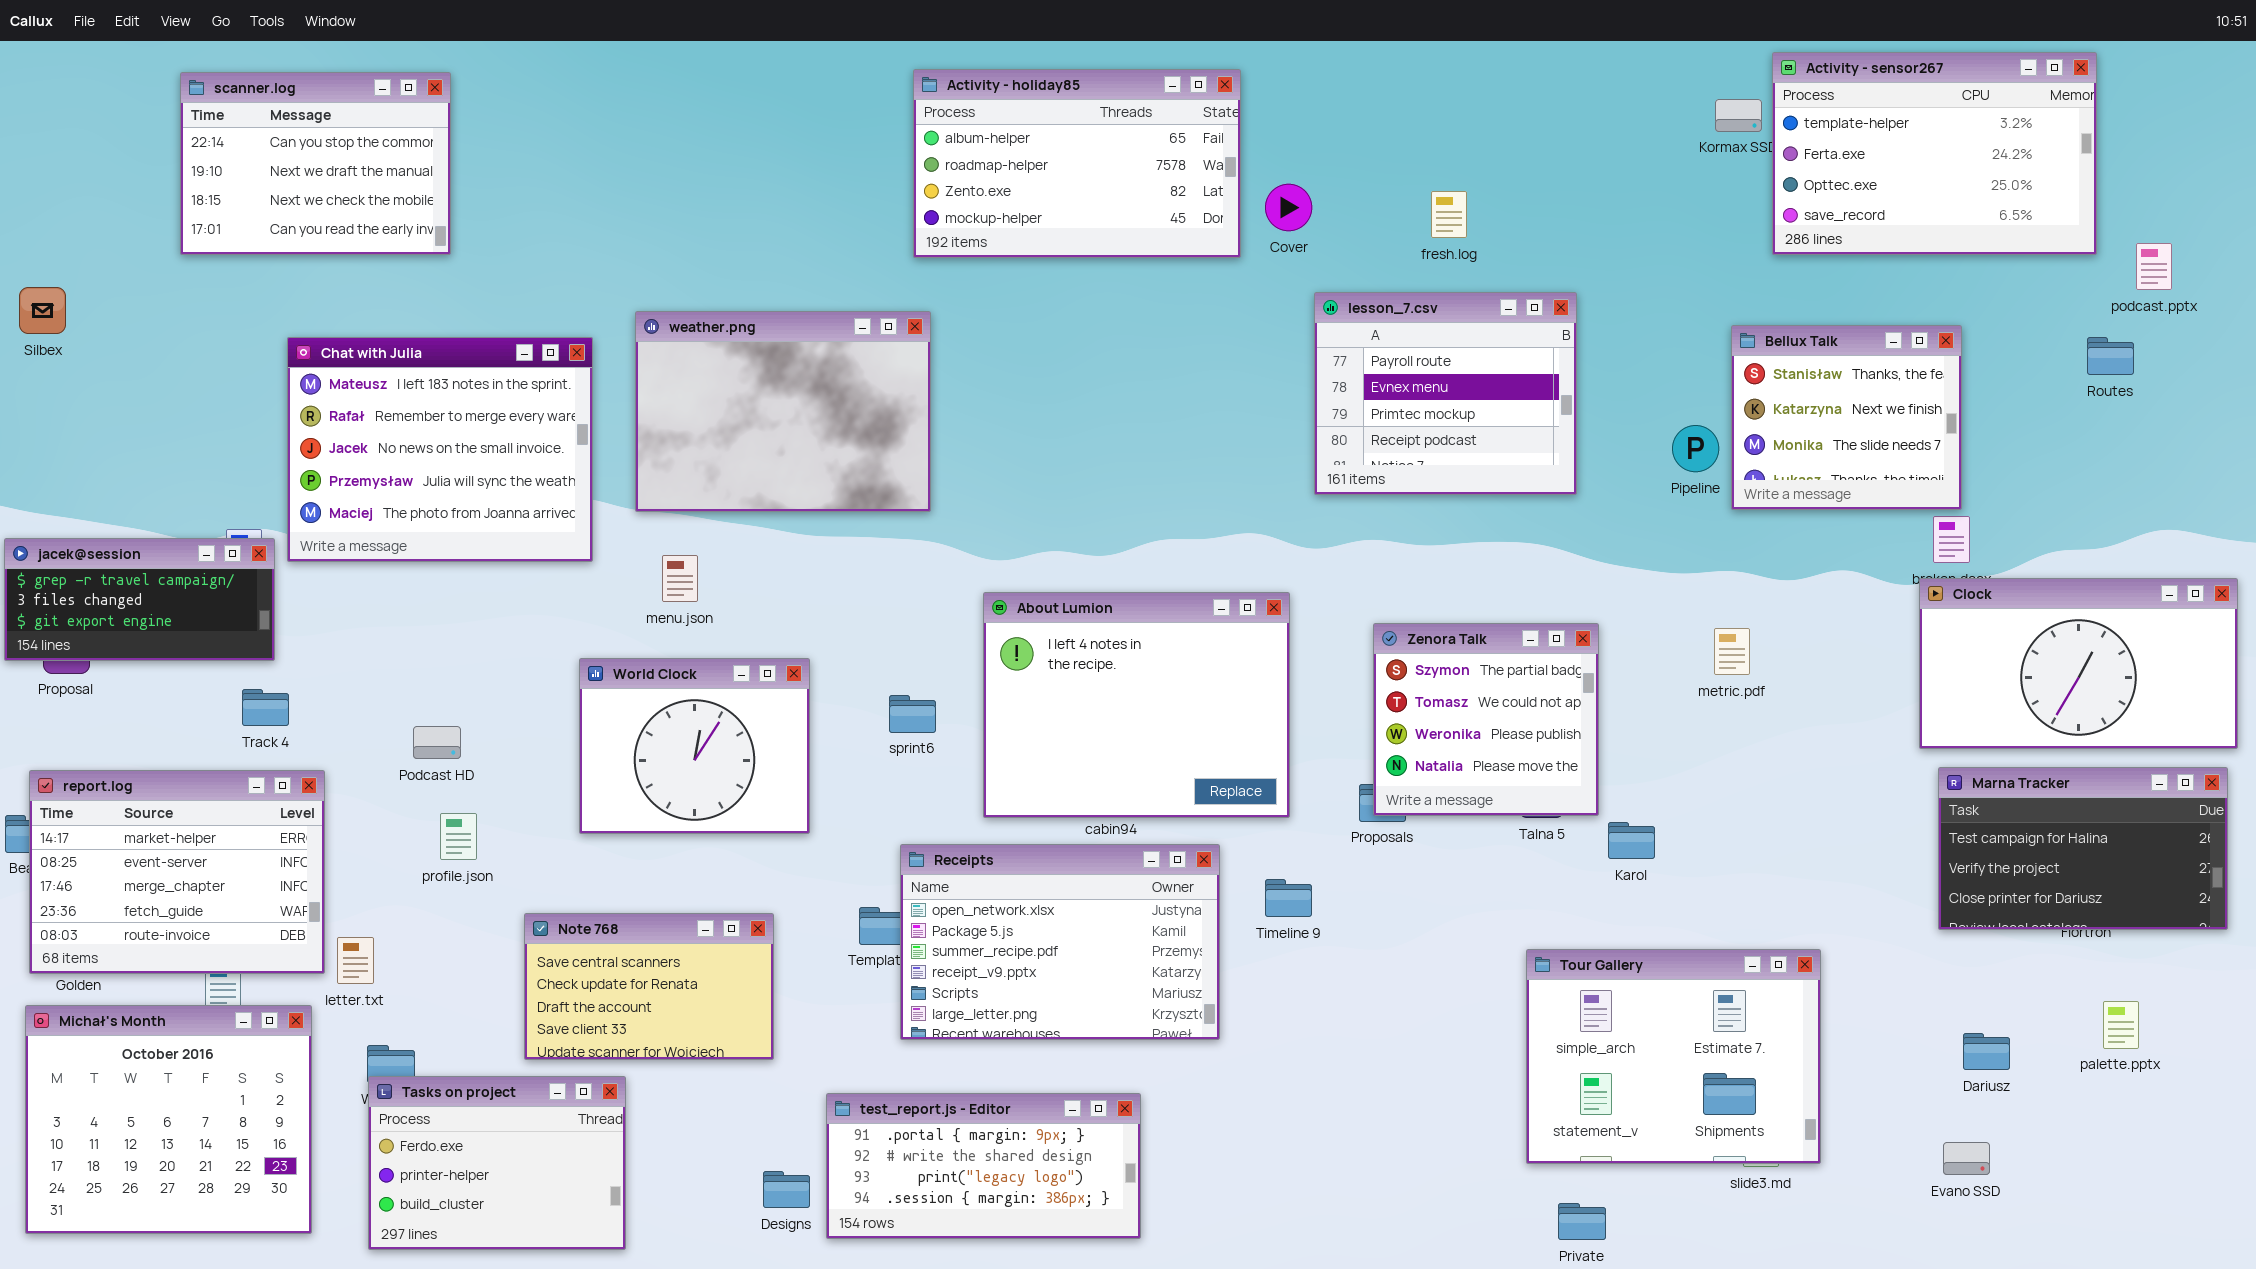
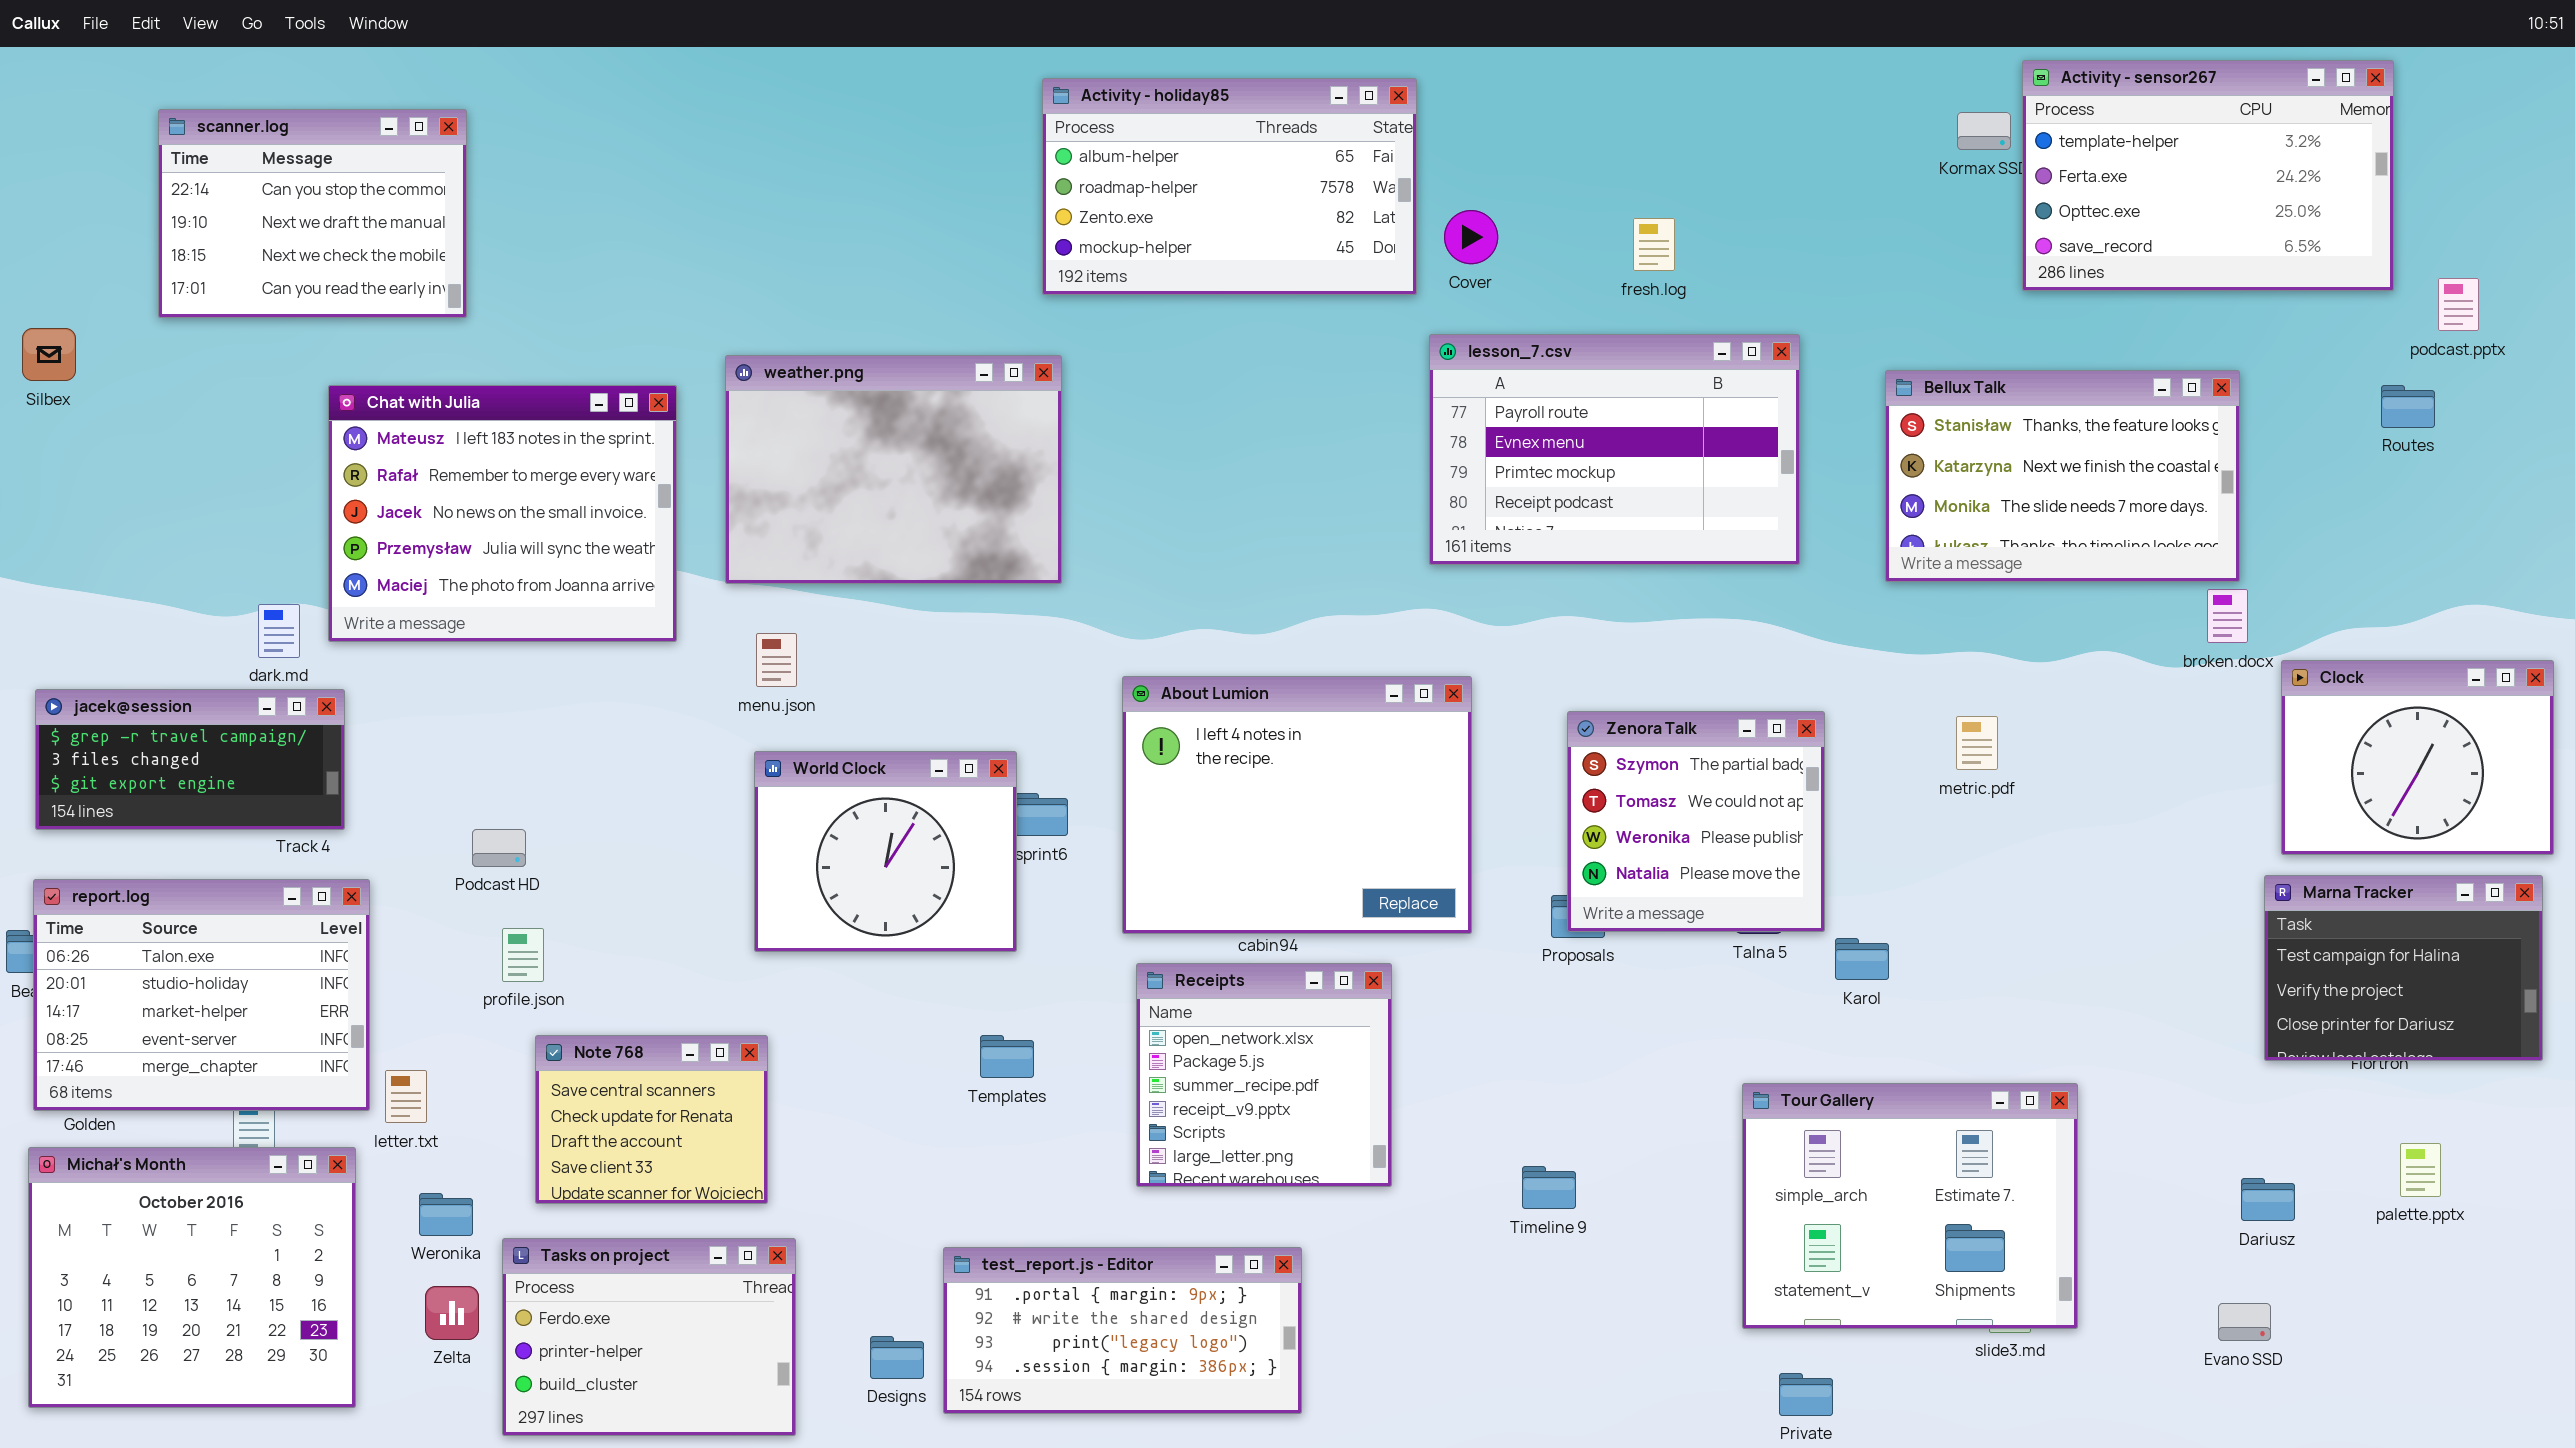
scanner.log: [180,72,451,255] -> [158,109,467,318], moved
lesson_7.csv: [1314,292,1577,495] -> [1429,334,1800,565], resized
Bellux Talk: [1731,325,1962,510] -> [1885,370,2240,582], resized
jacek@session: [4,538,275,661] -> [35,689,345,830], moved
Clock: [1919,578,2238,749] -> [2281,660,2554,855], resized
World Clock: [579,658,810,834] -> [754,751,1017,952], moved
Marna Tracker: [1938,767,2228,930] -> [2264,875,2543,1061], resized
report.log: [29,770,325,974] -> [33,879,370,1111], scrolled up 2 rows
Receipts: [900,844,1220,1040] -> [1136,963,1392,1187], resized
Timeline 9: [1265,879,1312,917] -> [1522,1166,1576,1209], moved
Note 768: [524,913,774,1060] -> [535,1035,768,1204], moved, resized
Tasks on project: [368,1076,626,1250] -> [502,1238,796,1436], moved

